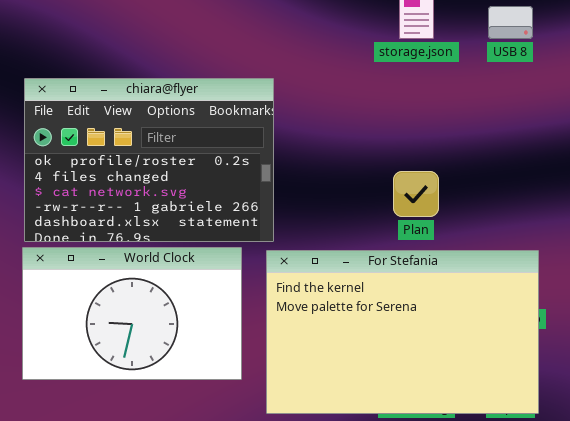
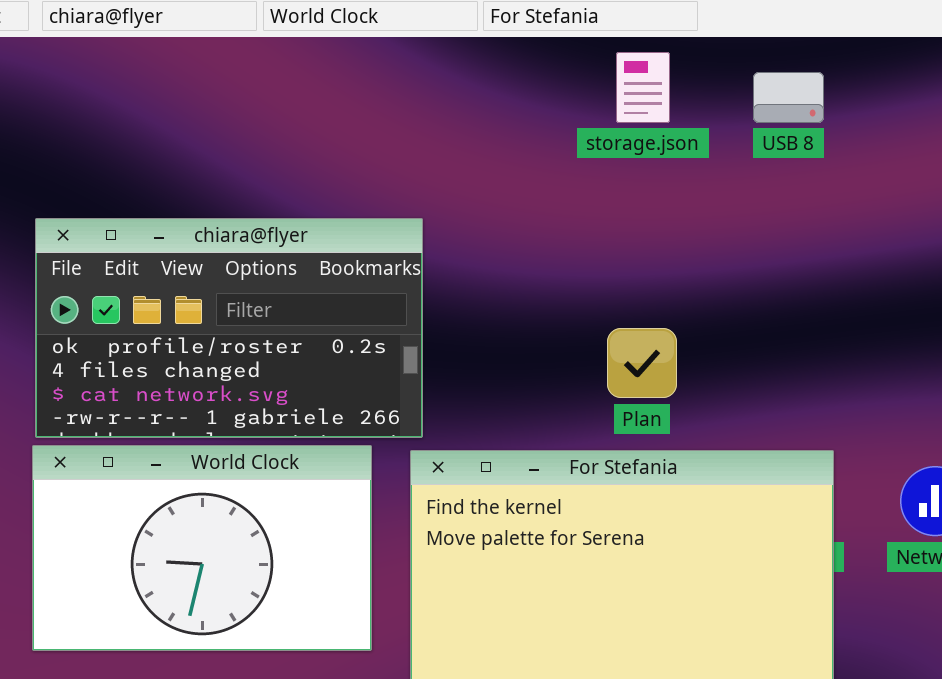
chiara@flyer: [24,78,274,242] -> [35,218,423,438], resized

